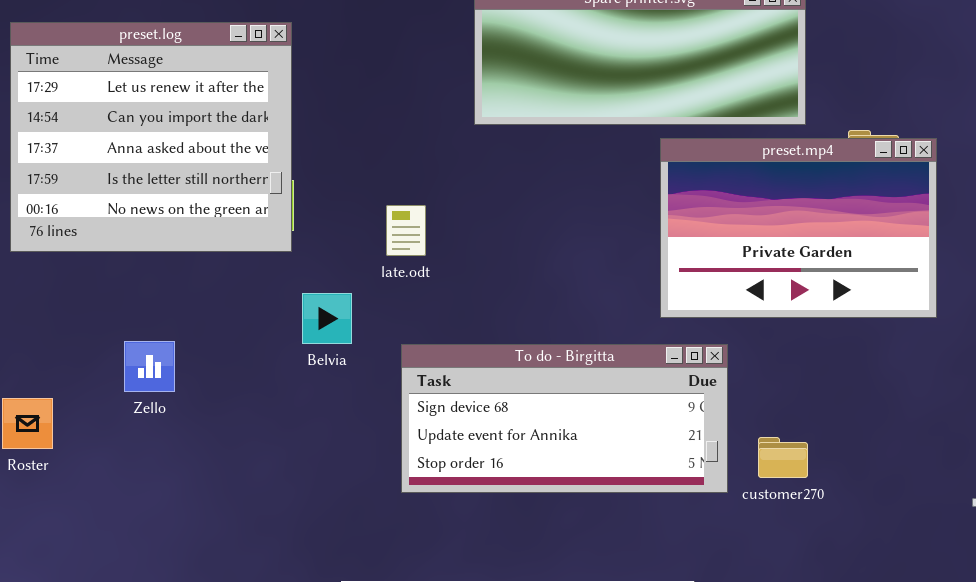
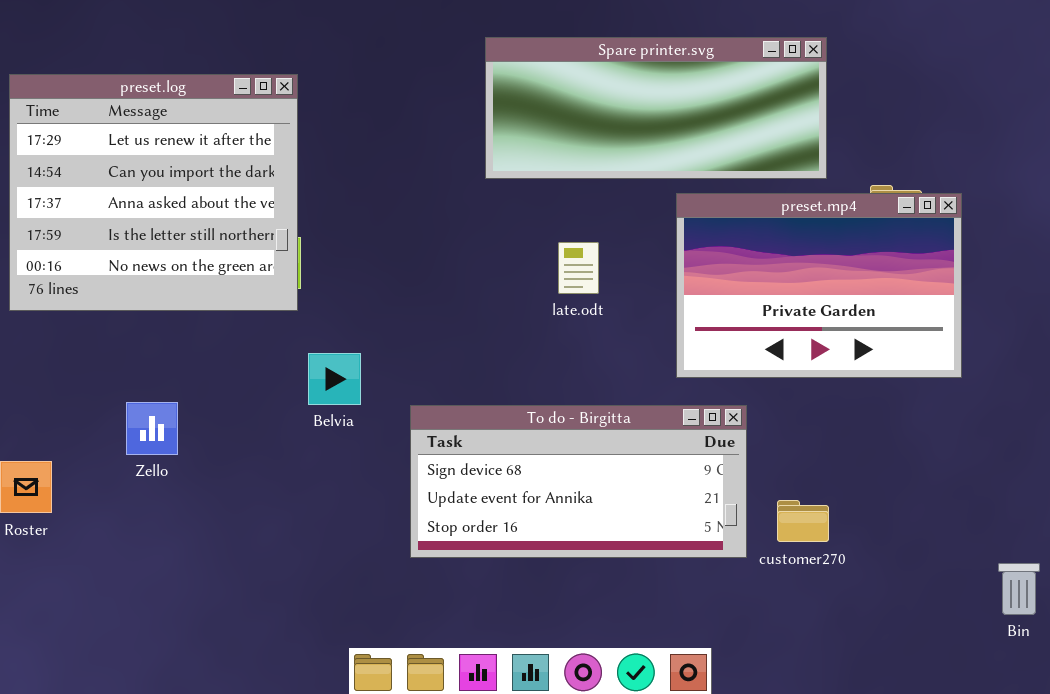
late.odt: [386,205,426,256] -> [558,242,599,294], moved

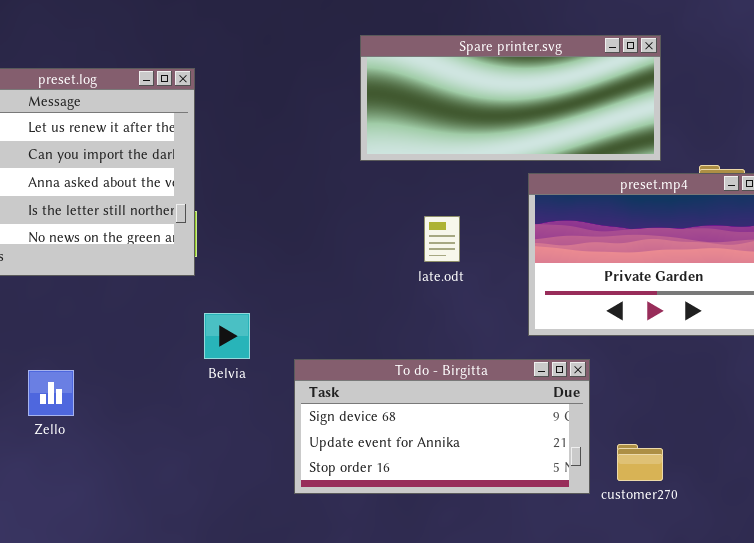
Zello: [126,402,178,455] -> [28,370,74,416], moved

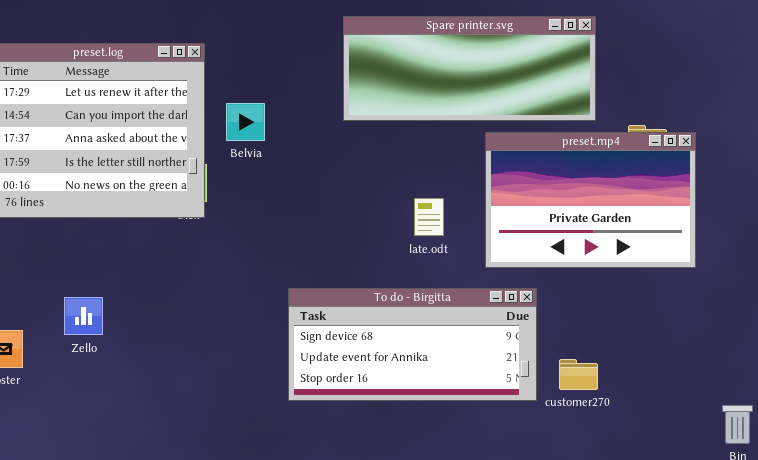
late.odt: [424,216,460,262] -> [414,198,444,236], moved
Belvia: [204,313,250,359] -> [226,103,265,141], moved

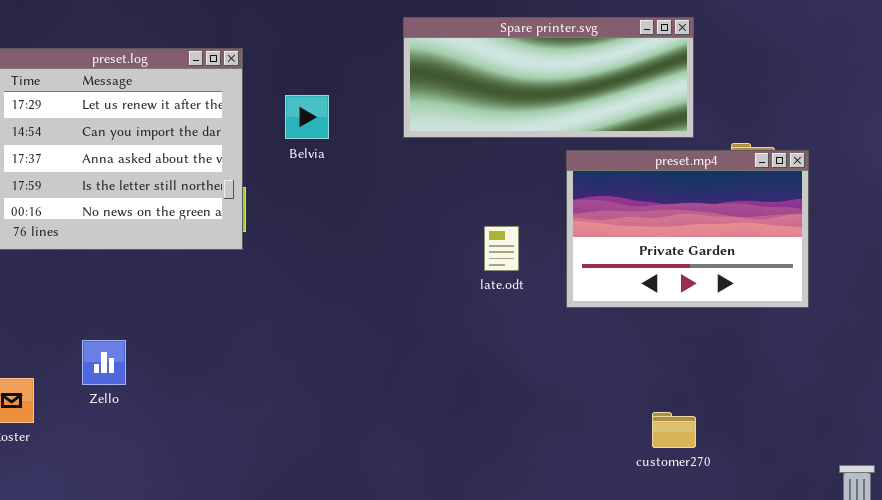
Belvia: [226,103,265,141] -> [285,95,329,139], moved
To do - Birgitta: [288,288,537,401] -> none, closed

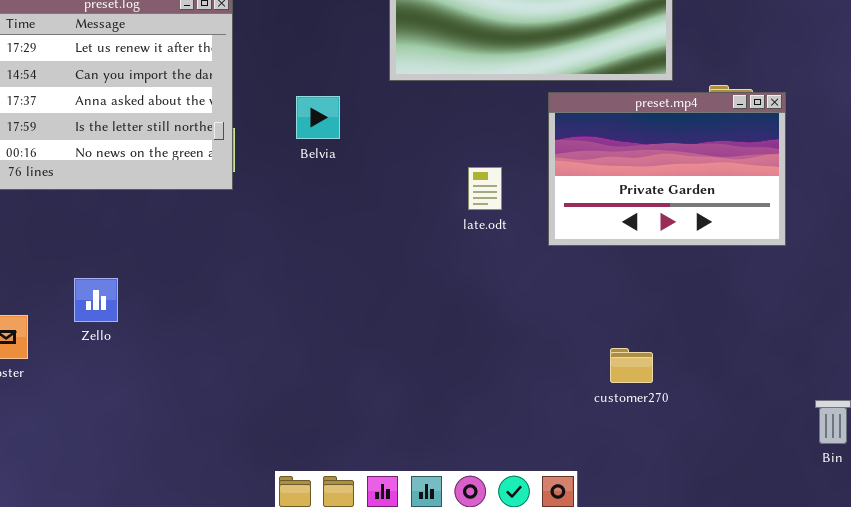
Belvia: [285,95,329,139] -> [296,96,340,139], moved
customer270: [652,412,696,448] -> [610,348,653,383], moved

